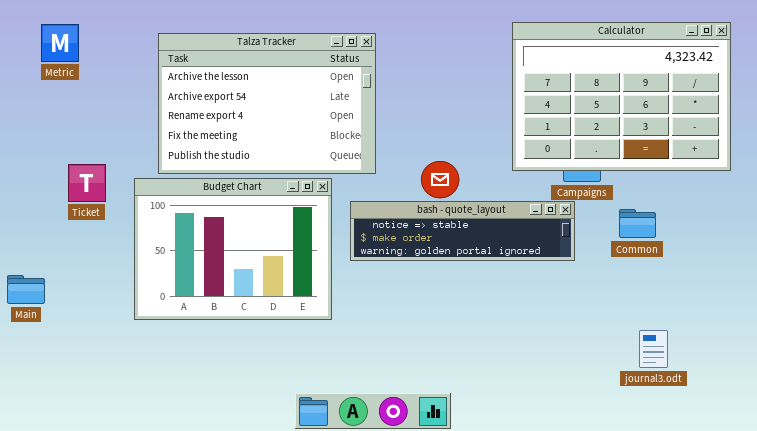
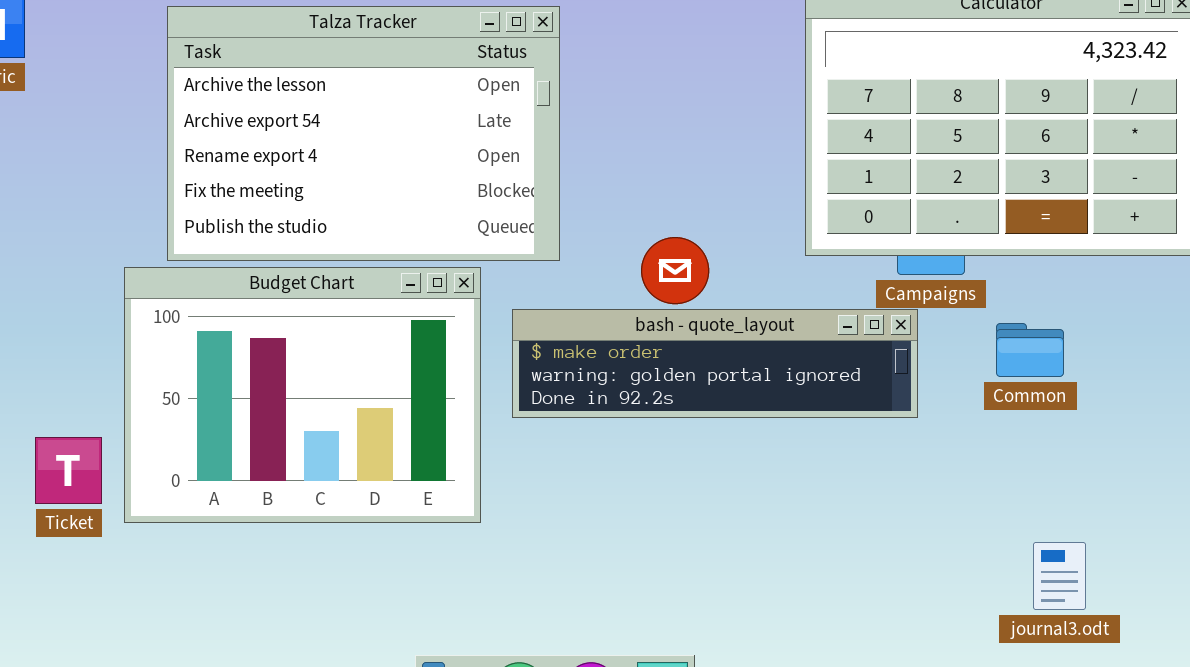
Ticket: [68,164,106,202] -> [35,437,102,504], moved
bash - quote_layout: [350,201,575,261] -> [512,309,918,418], scrolled down 1 row

